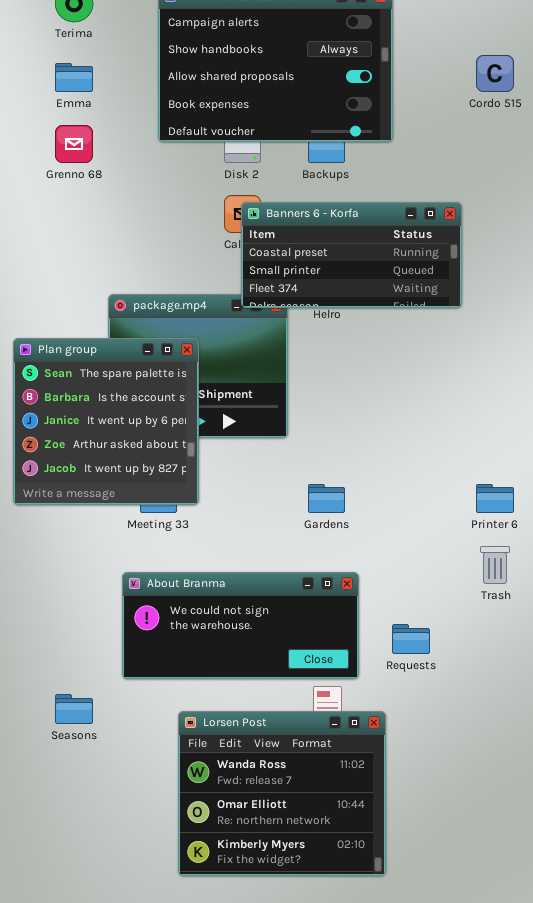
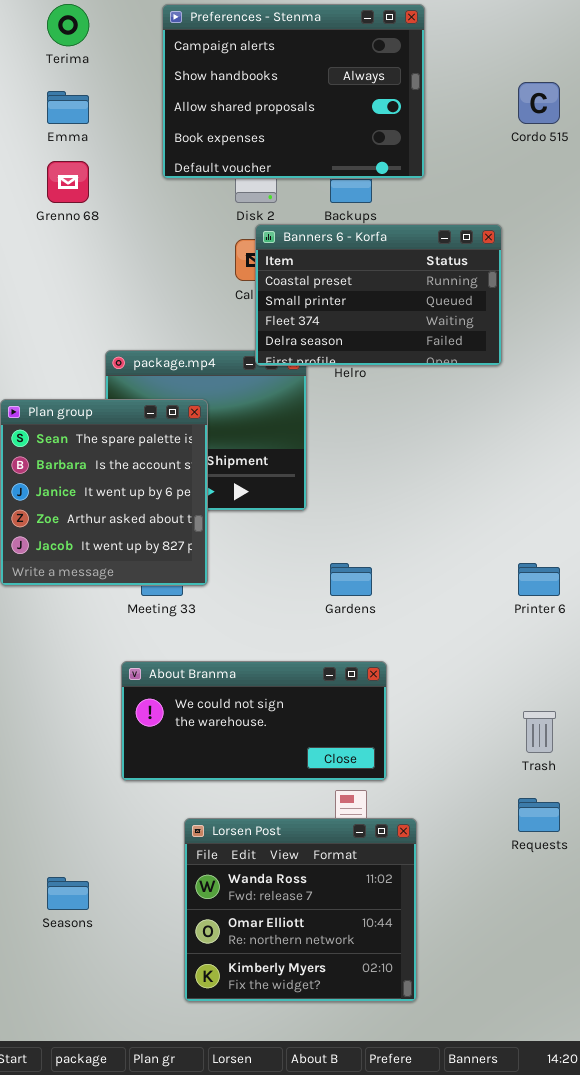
Banners 6 - Korfa: [241,202,462,308] -> [255,224,502,366], resized
Trash: [480,546,510,584] -> [523,711,556,753], moved
Requests: [392,624,430,654] -> [518,798,560,832], moved
Seasons: [55,694,93,724] -> [47,877,89,910], moved

